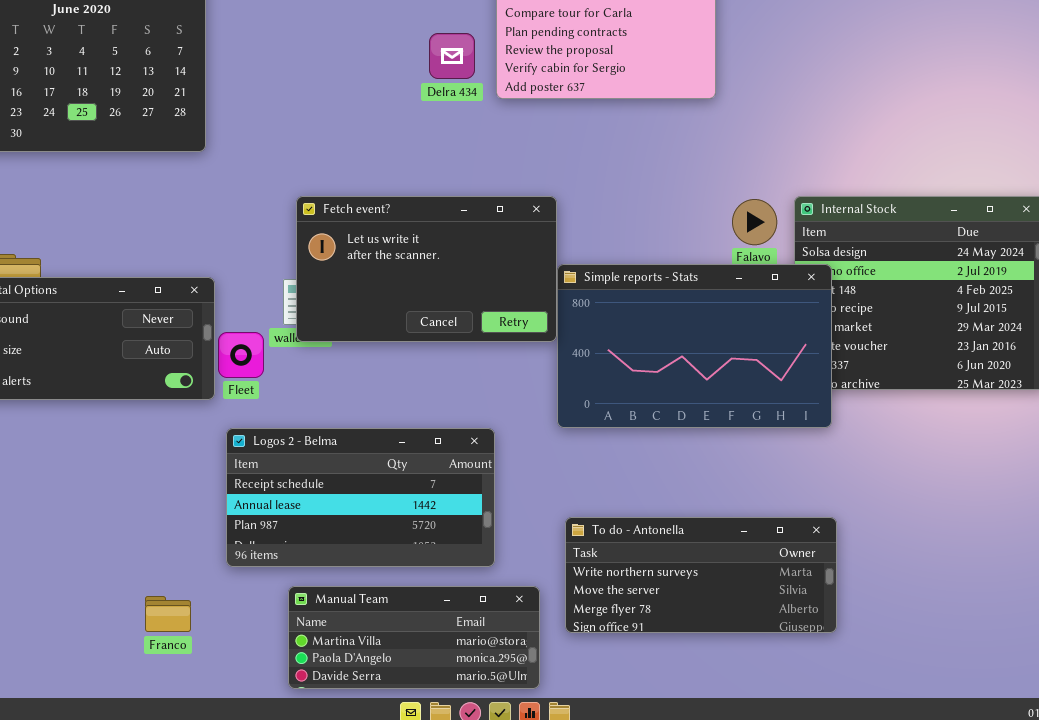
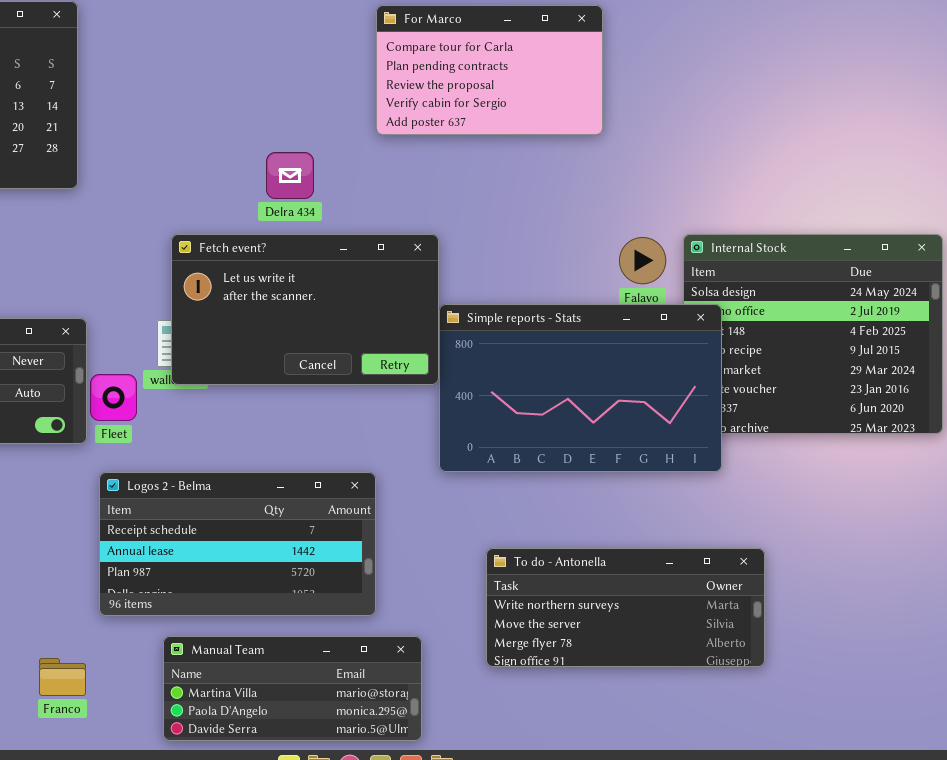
Delra 434: [429,33,475,79] -> [266,152,314,199], moved
To do - Antonella: [565,517,837,633] -> [486,548,765,667], moved
Franco: [145,596,191,632] -> [39,658,86,696], moved

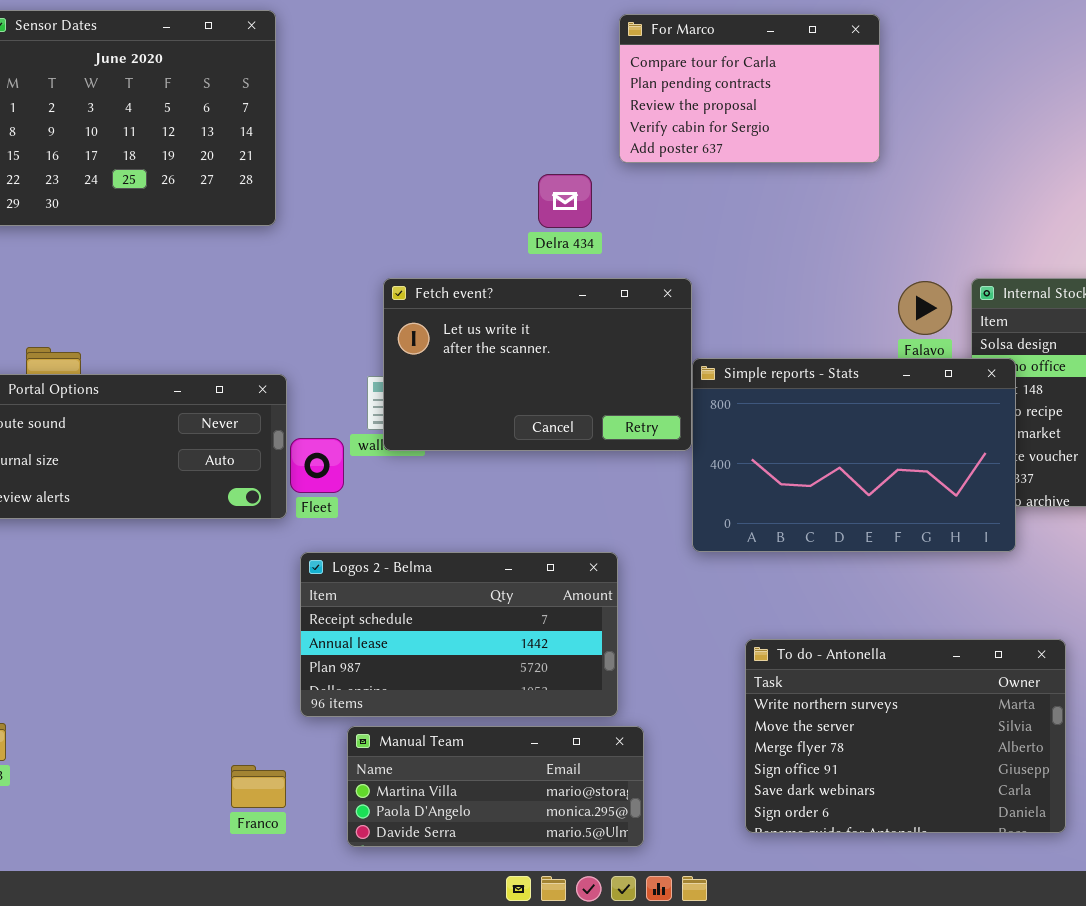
Delra 434: [266,152,314,199] -> [538,174,592,228], moved
To do - Antonella: [486,548,765,667] -> [745,639,1066,833], resized
Manual Team: [163,636,422,741] -> [347,726,644,847], moved

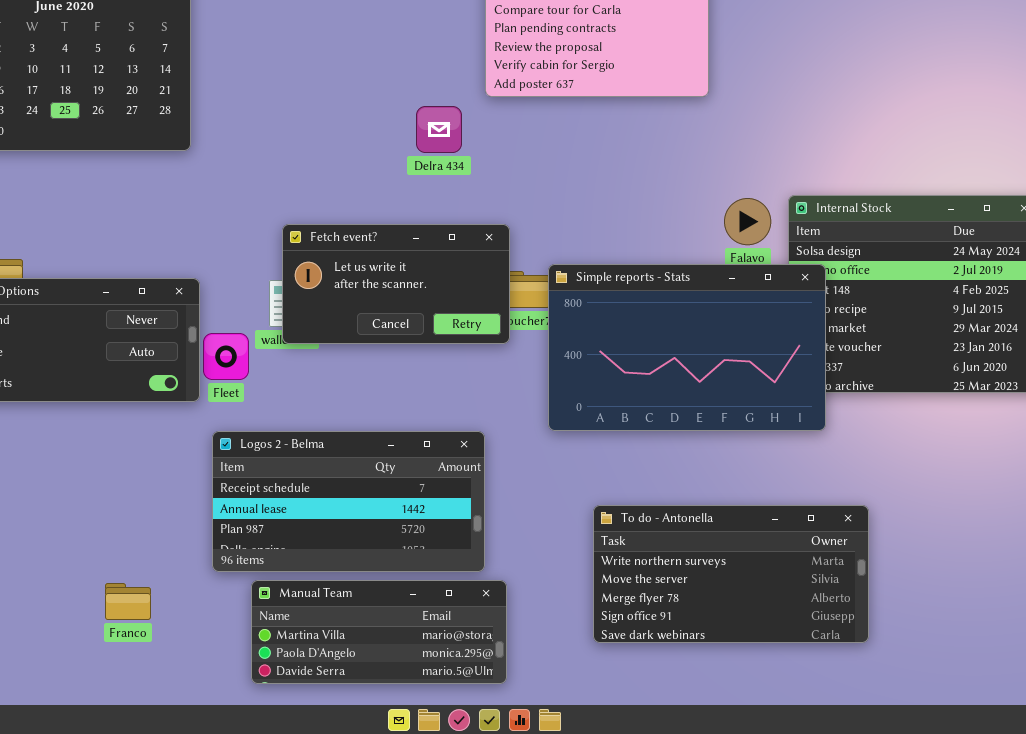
Fetch event?: [383,278,692,451] -> [282,224,510,344], resized
To do - Antonella: [745,639,1066,833] -> [593,505,869,643], resized
Franco: [231,765,286,808] -> [105,583,151,620], moved

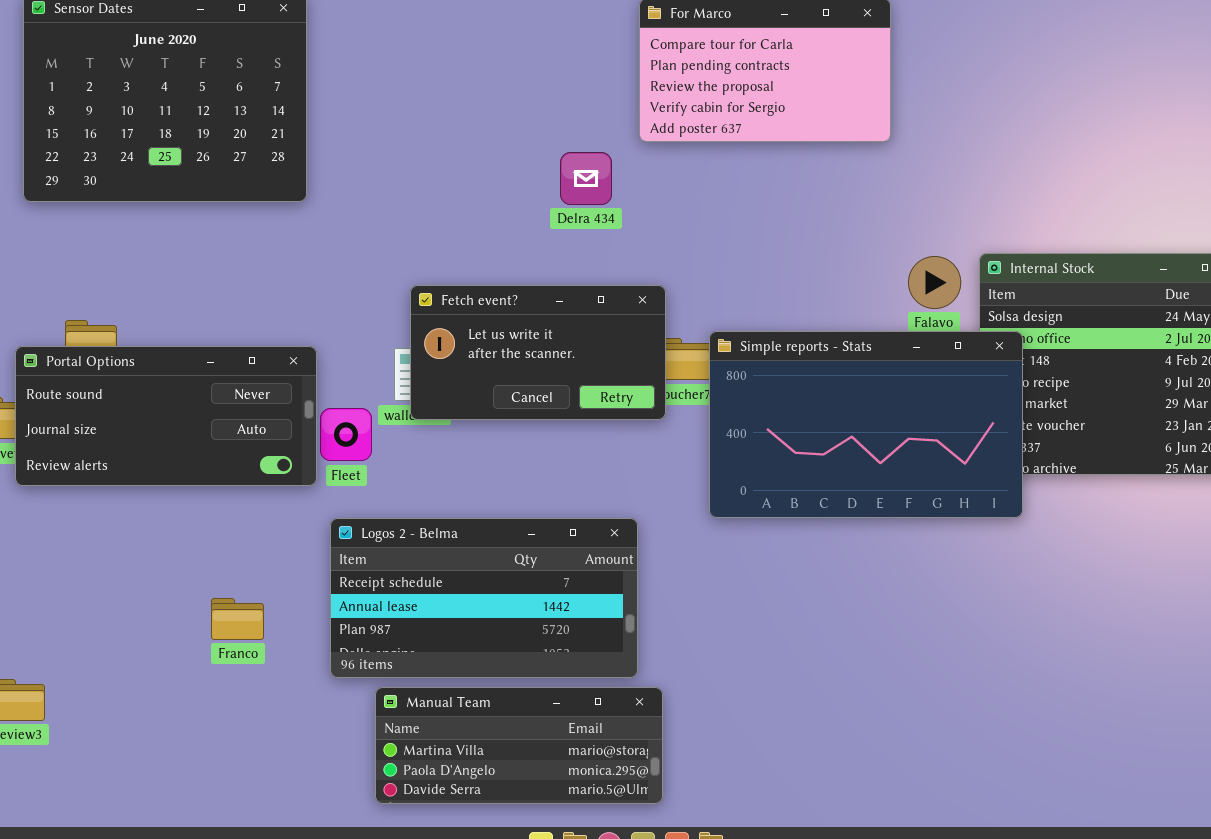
To do - Antonella: [593,505,869,643] -> none, closed
Franco: [105,583,151,620] -> [211,598,264,640], moved

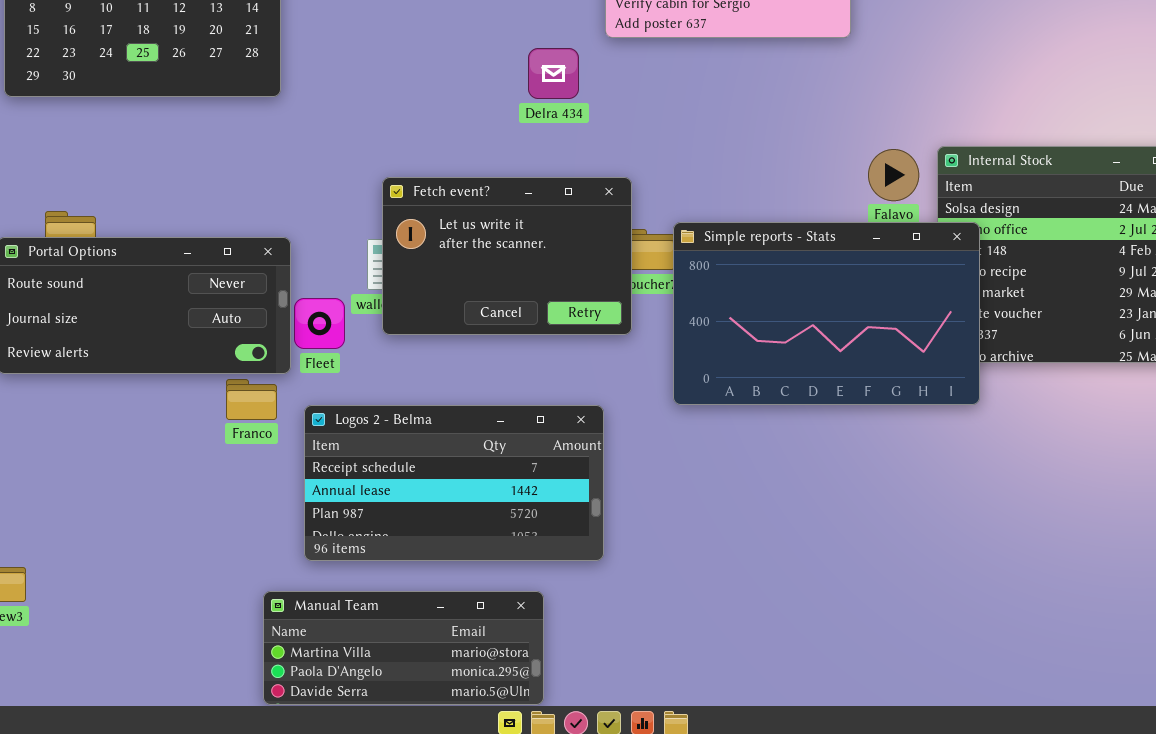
Fetch event?: [410,285,666,420] -> [382,177,632,335], resized
Franco: [211,598,264,640] -> [226,379,277,420], moved
Manual Team: [375,687,663,804] -> [263,591,544,705], moved

